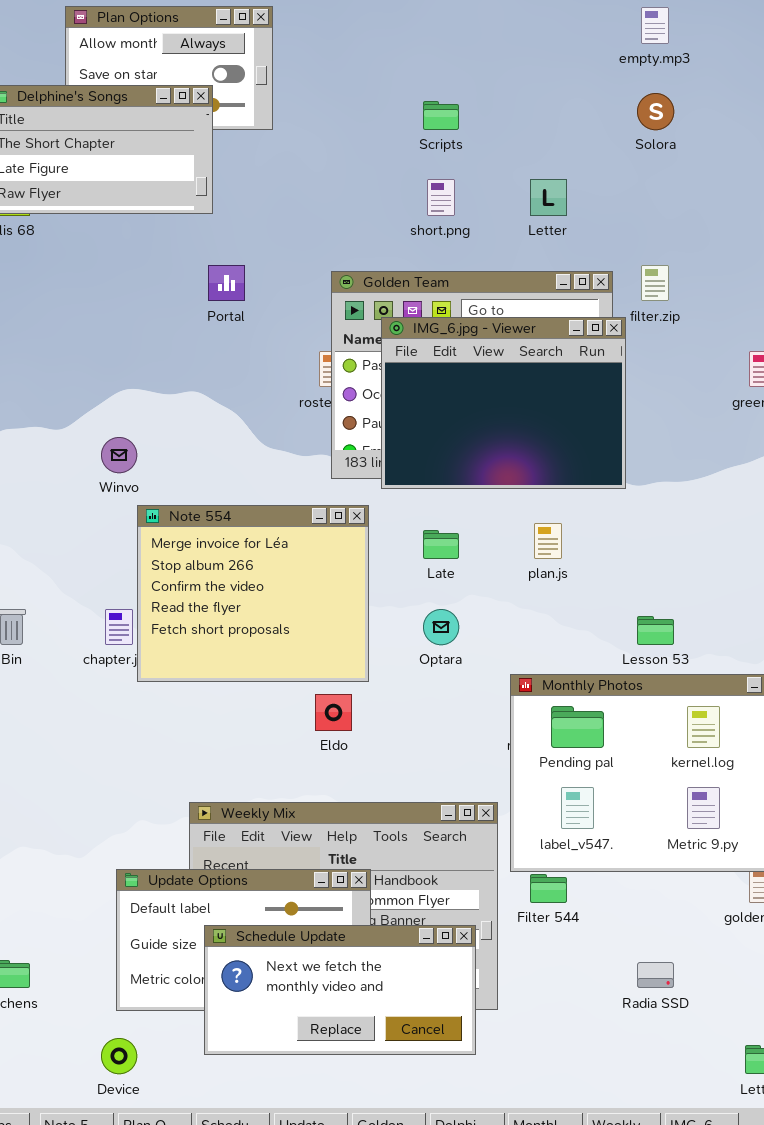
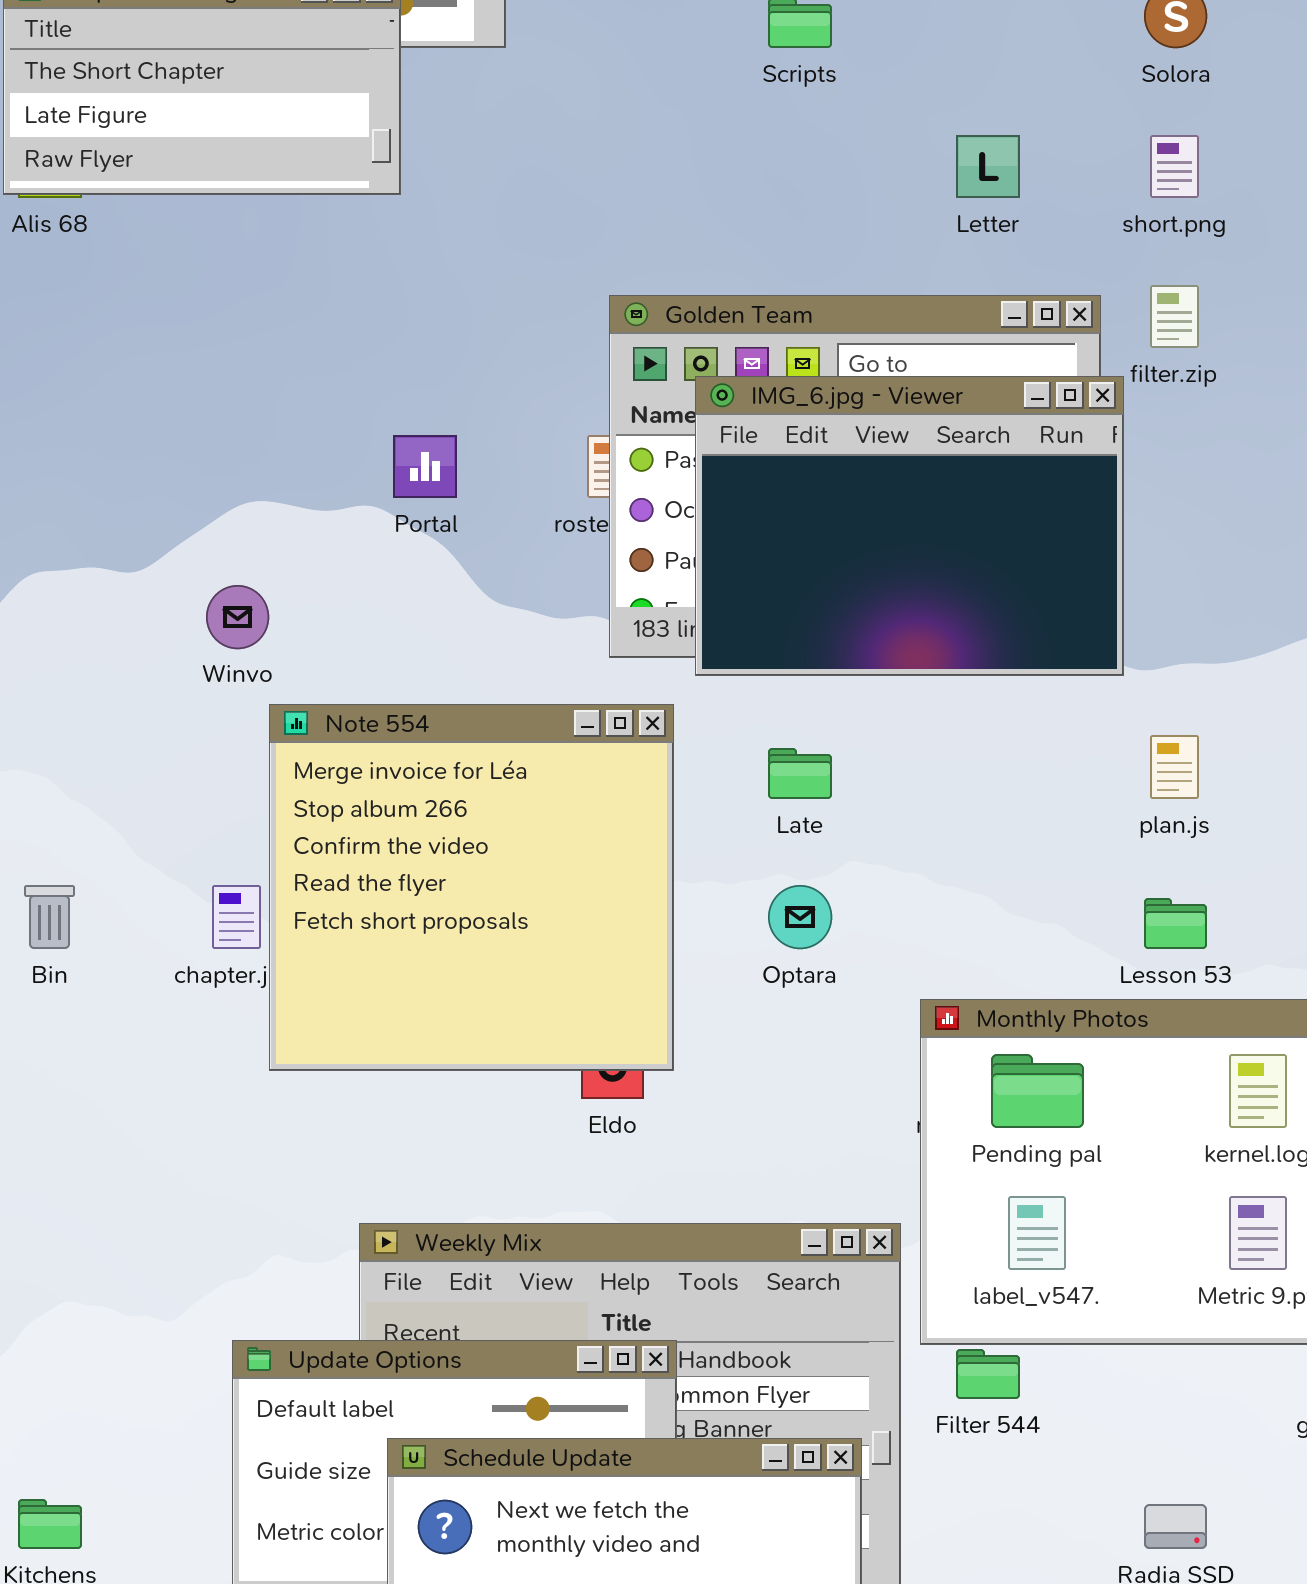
short.png: [427,179,455,216] -> [1150,135,1199,198], moved
Portal: [208,265,245,301] -> [393,435,457,498], moved
Note 554: [137,505,369,682] -> [269,704,674,1071], resized
plan.js: [534,523,562,559] -> [1150,735,1199,799], moved

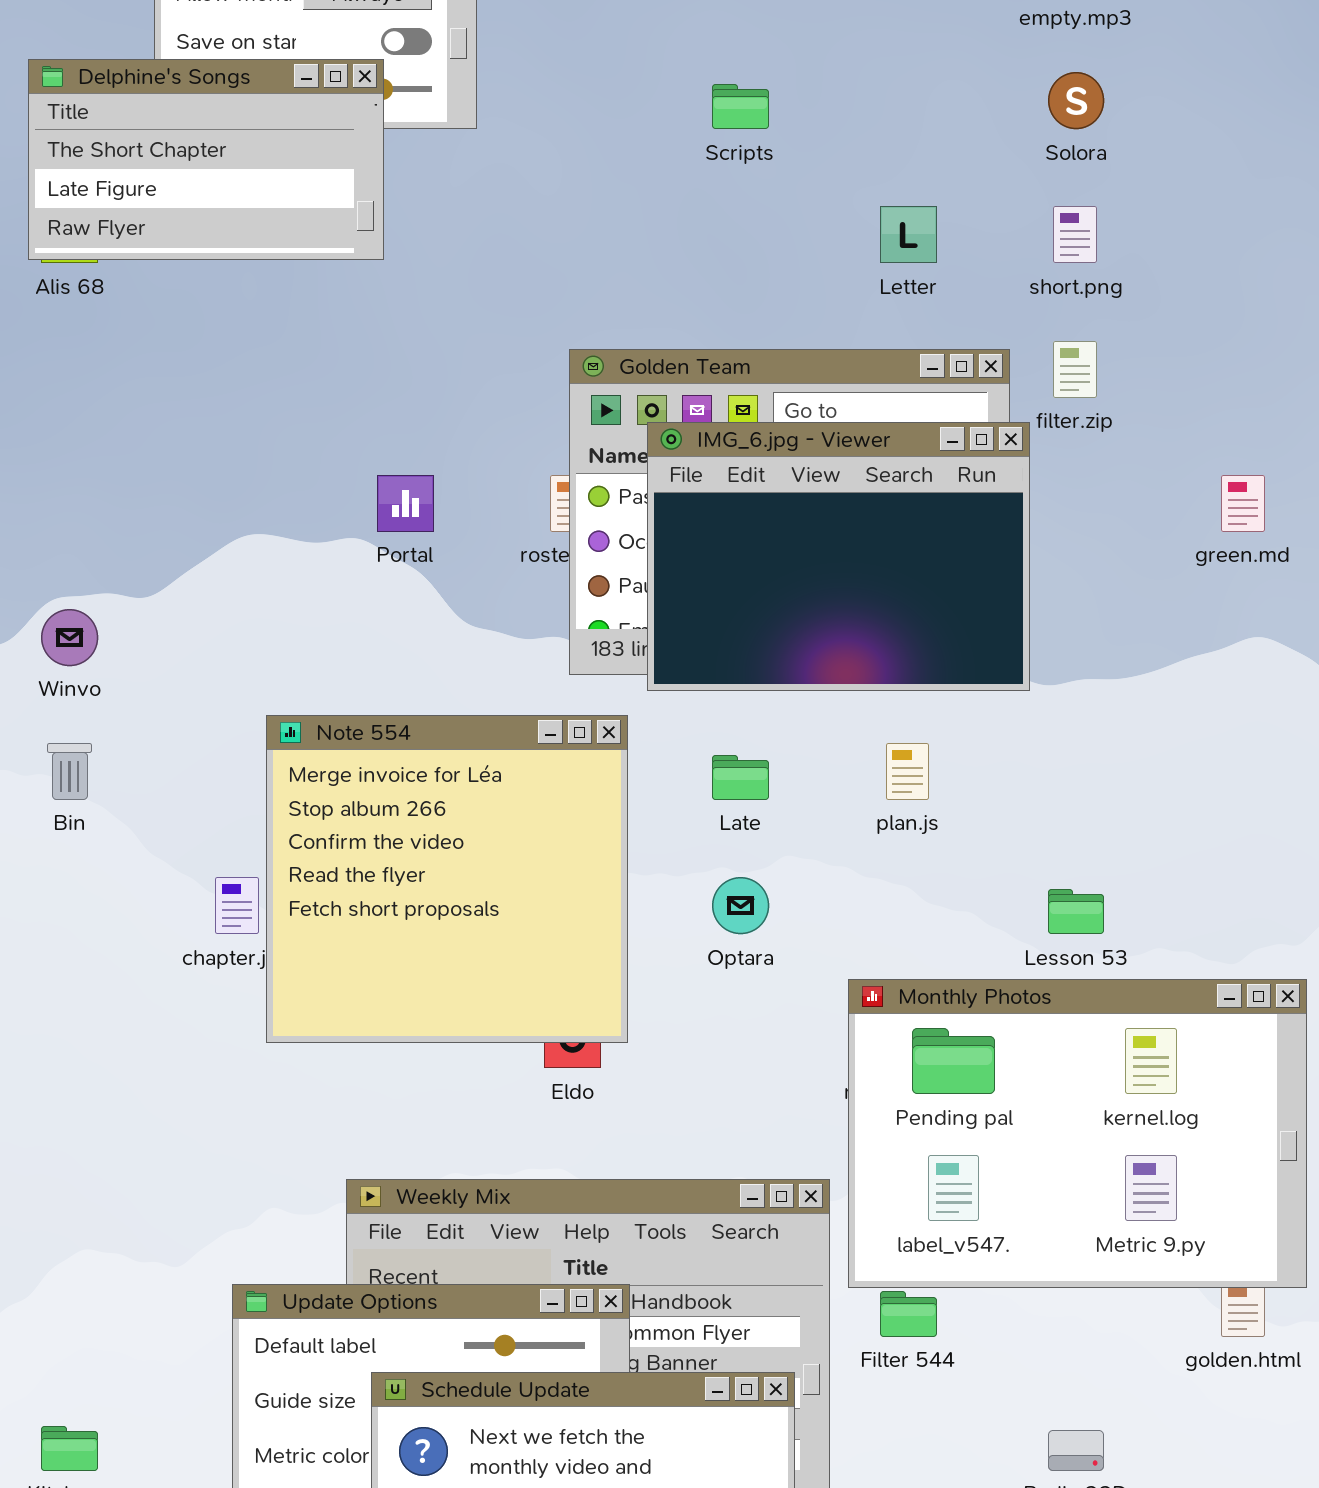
Winvo: [206,585,269,649] -> [41,609,98,666], moved
plan.js: [1150,735,1199,799] -> [886,743,929,800], moved
Bin: [24,885,75,949] -> [47,743,92,800], moved

